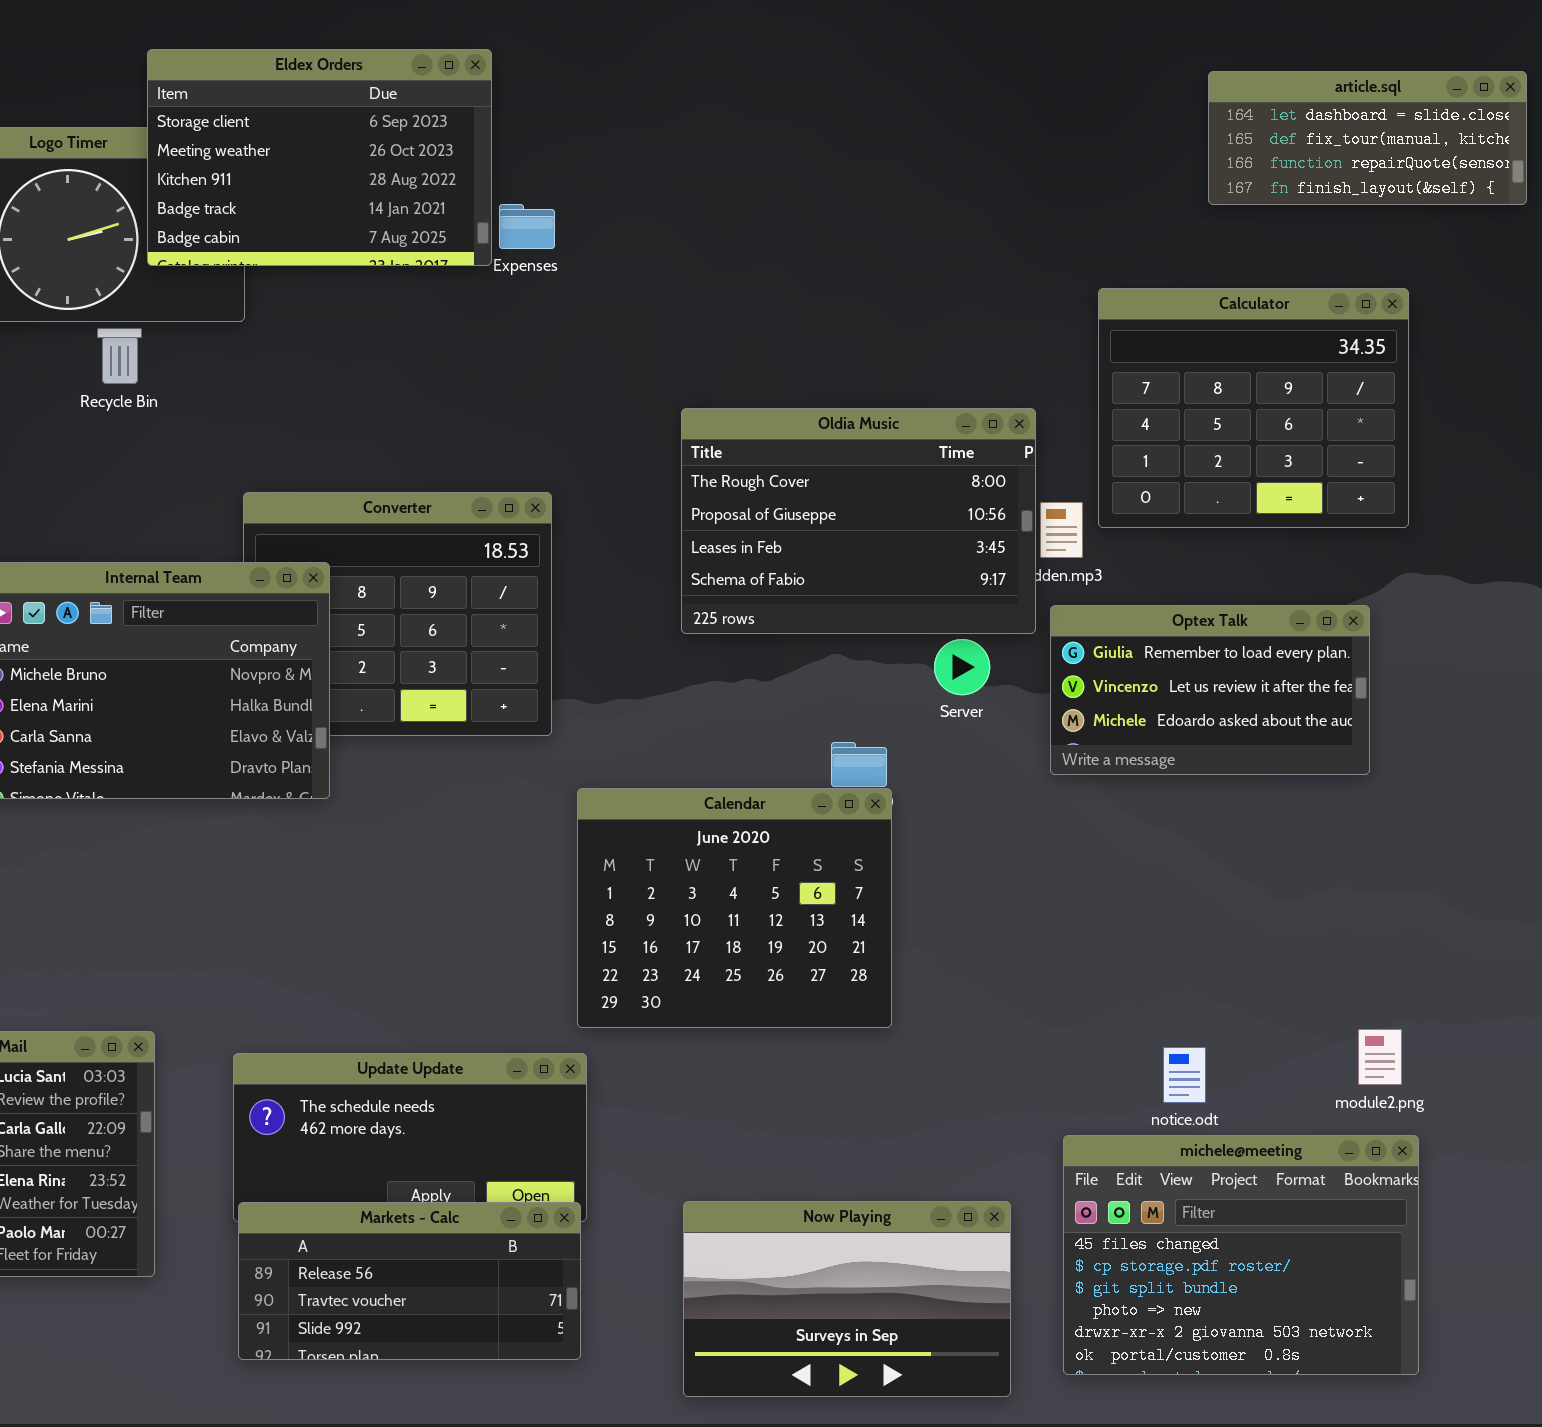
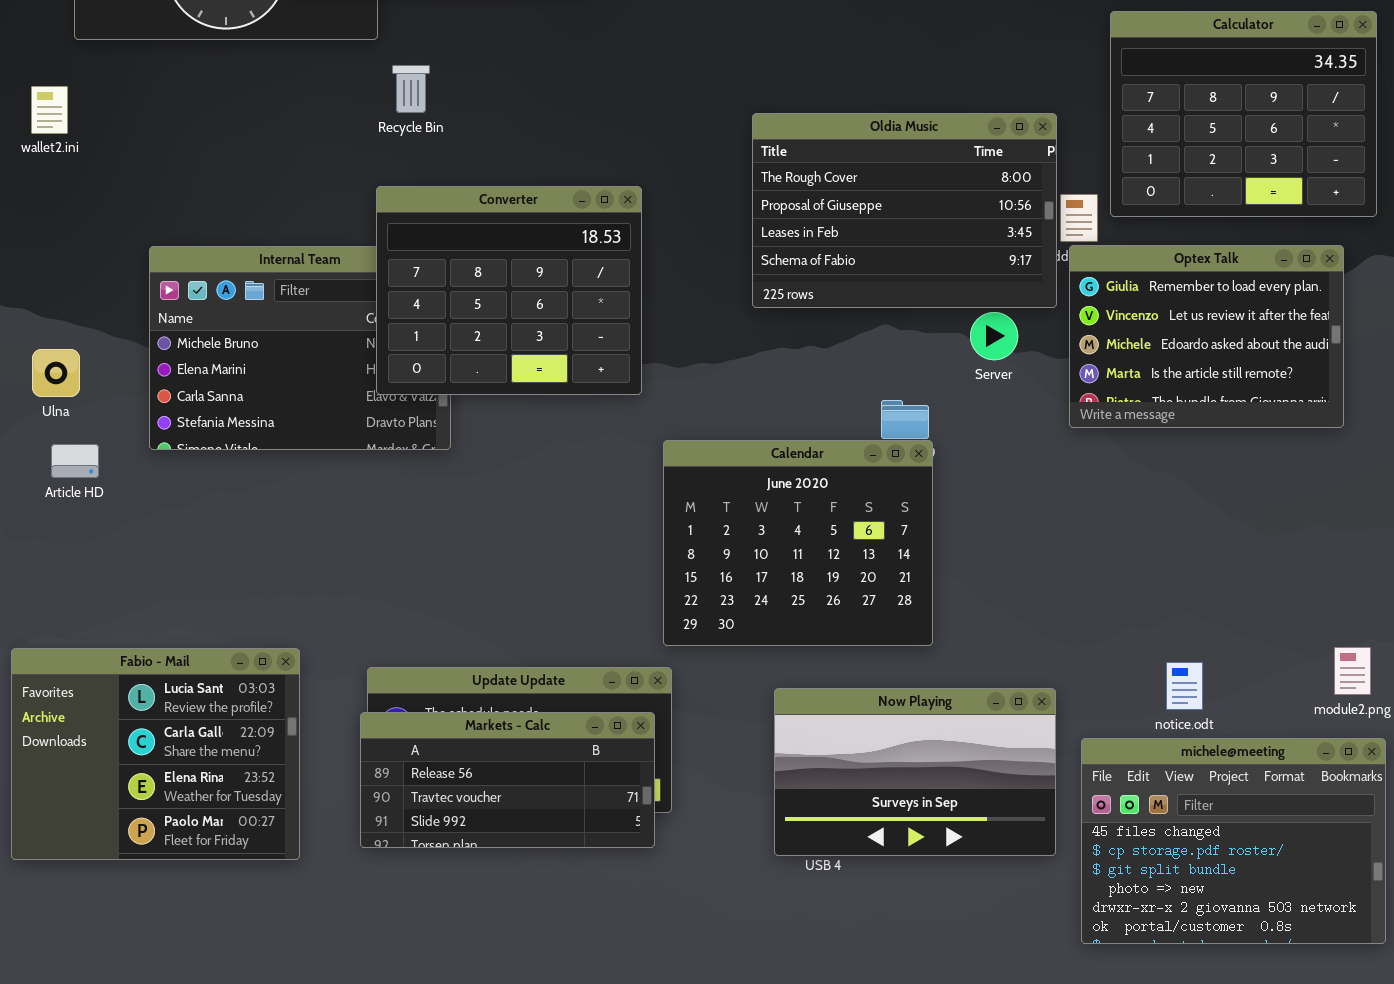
Recycle Bin: [97,328,142,384] -> [392,65,430,113], moved
Converter: [243,492,552,736] -> [376,186,642,395], raised
Optex Talk: [1050,605,1370,775] -> [1069,245,1344,428], resized
Now Playing: [683,1201,1011,1397] -> [774,688,1056,856], moved
Markets - Calc: [238,1202,581,1360] -> [360,712,655,848], moved

